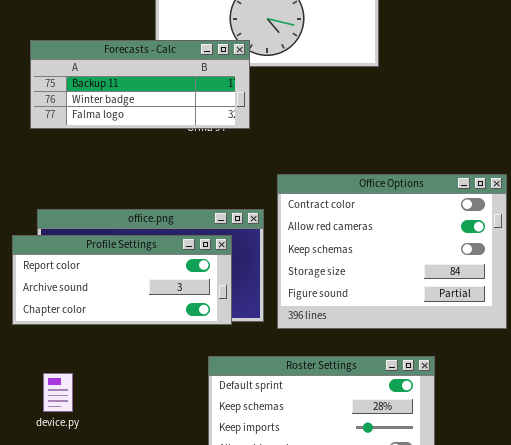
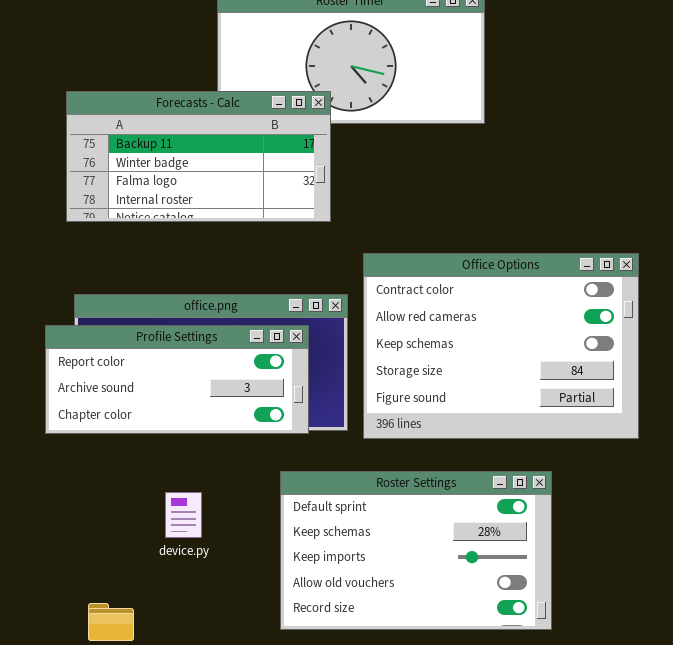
Forecasts - Calc: [30,40,250,129] -> [66,91,331,222], resized
device.py: [43,373,73,412] -> [165,492,202,538], moved

